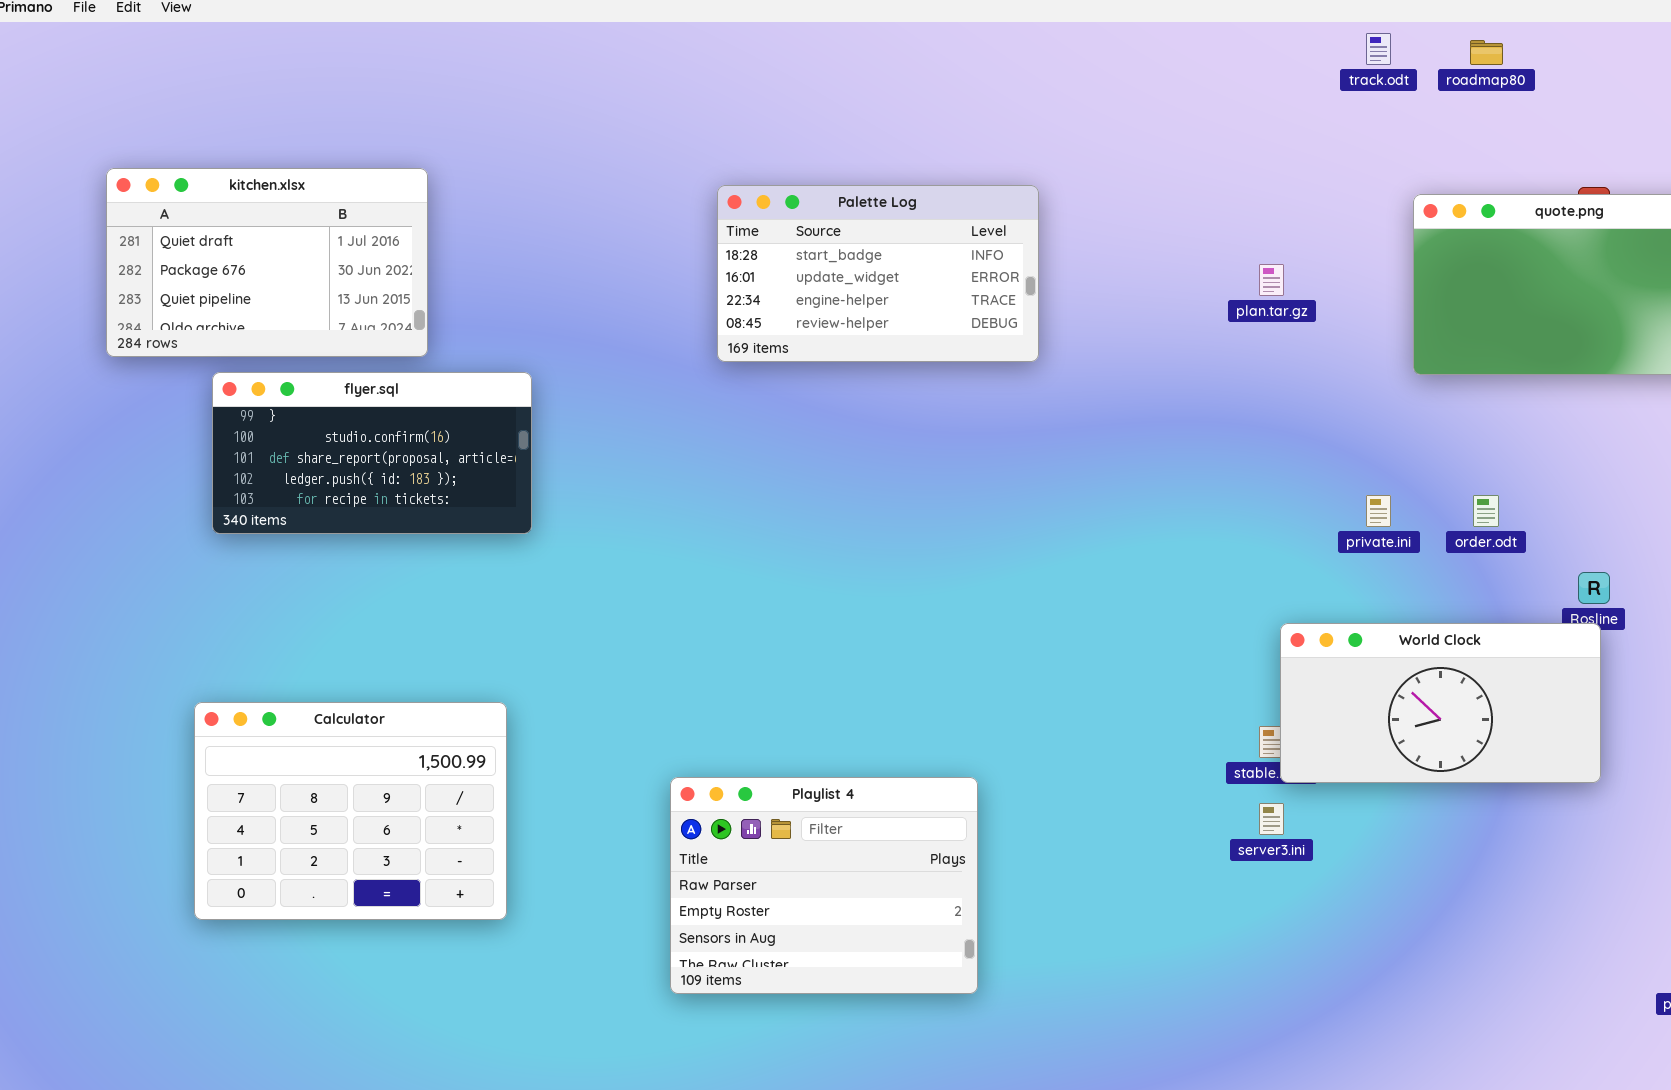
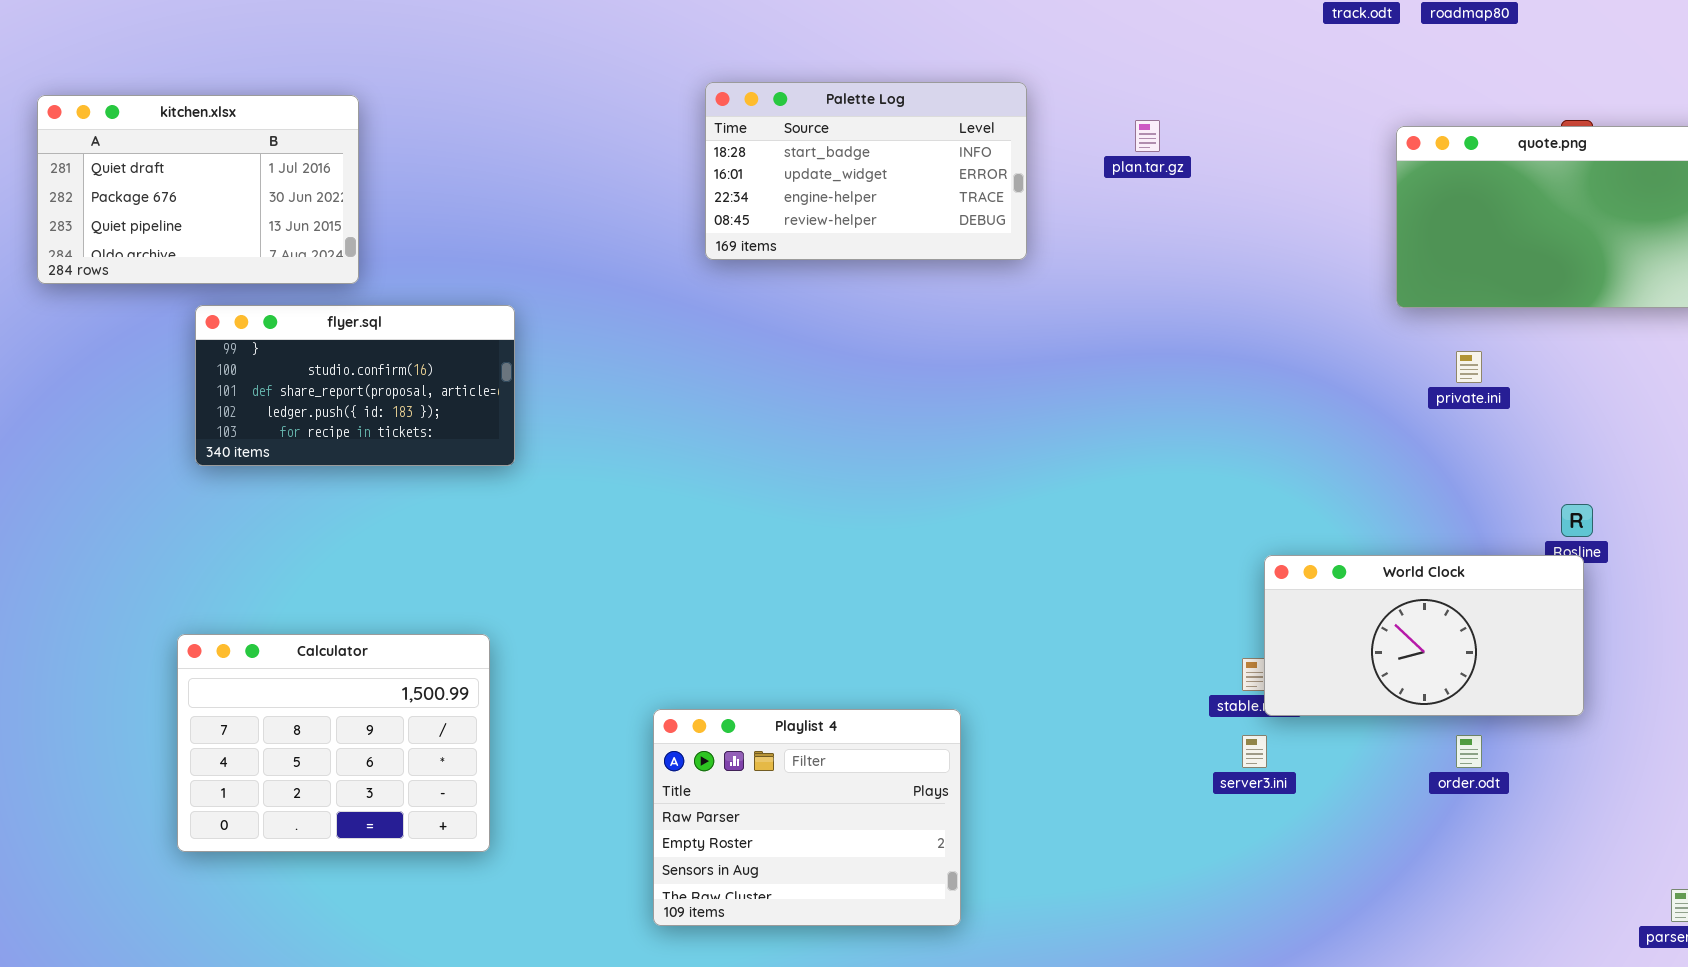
kitchen.xlsx: [106,168,428,357] -> [37,95,359,284], moved
Palette Log: [717,185,1039,362] -> [705,82,1027,260], moved
plan.tar.gz: [1259,264,1284,296] -> [1135,120,1160,152], moved
private.ini: [1366,495,1391,527] -> [1456,351,1482,383], moved
order.odt: [1473,495,1499,527] -> [1456,735,1482,768], moved

